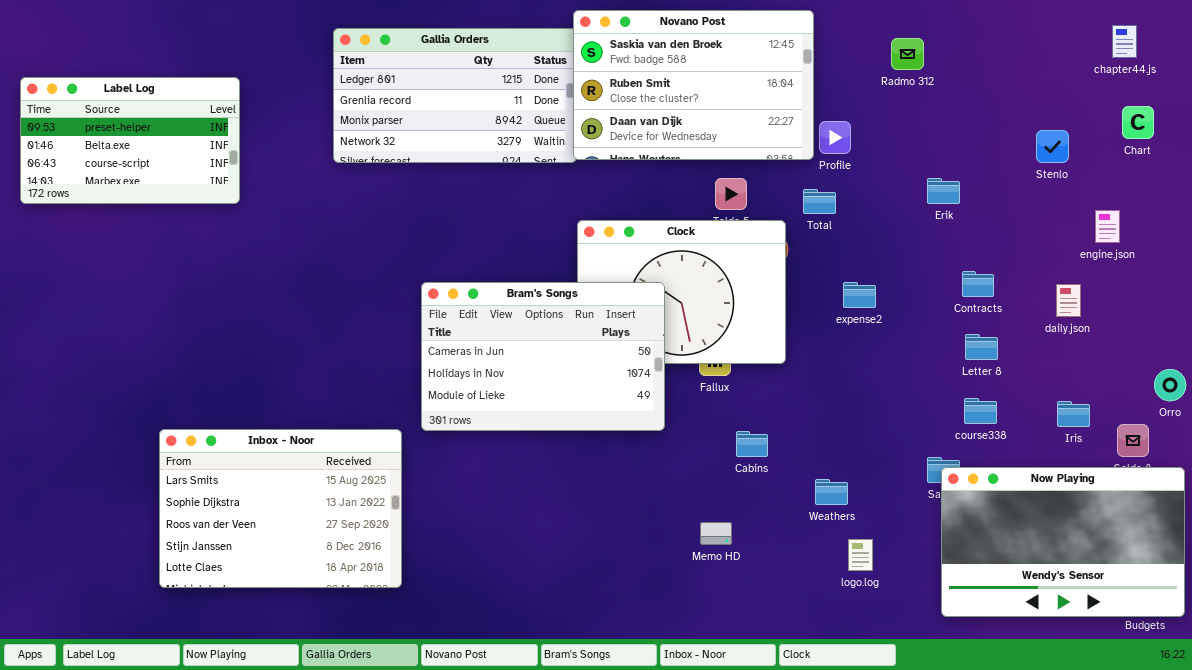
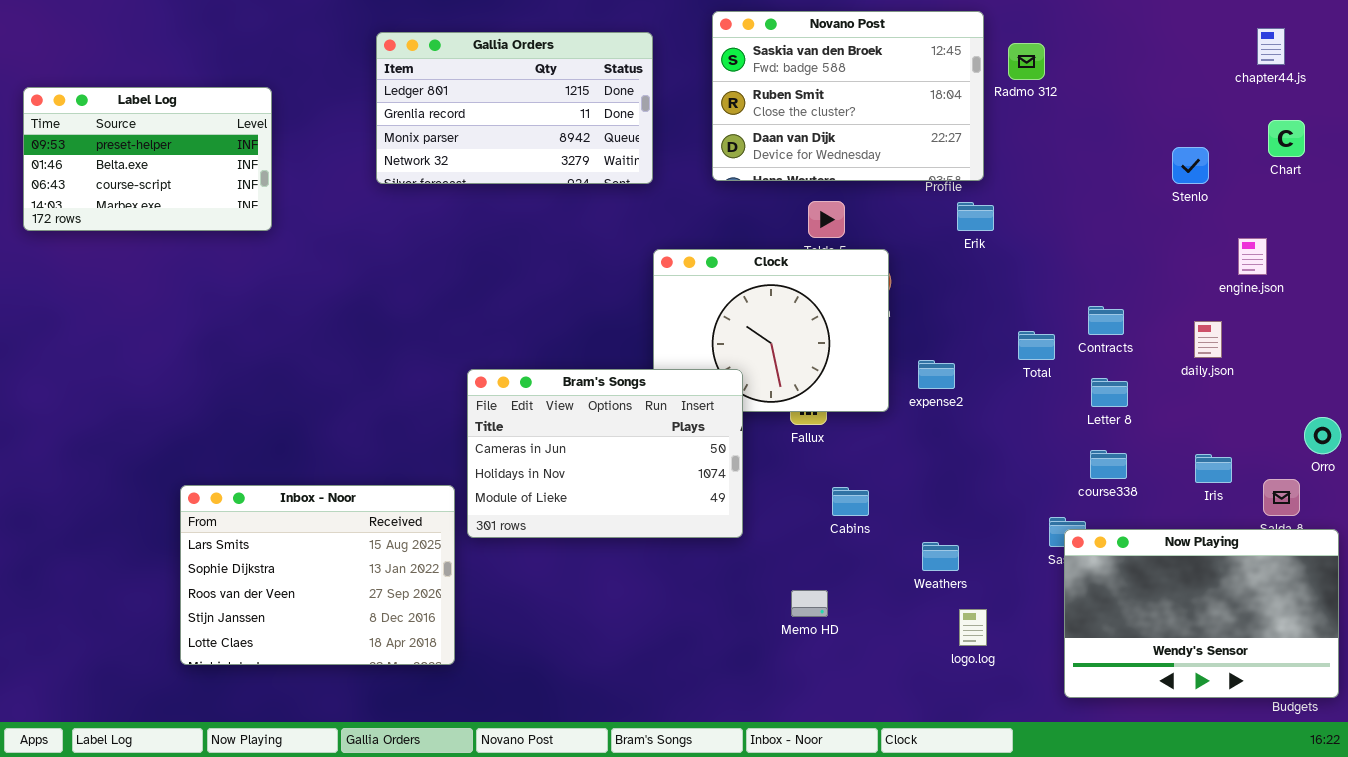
Novano Post: [573,10,814,160] -> [712,11,984,181], moved
Erik: [927,178,960,204] -> [957,202,994,231], moved
Total: [803,189,836,214] -> [1018,331,1055,360], moved
Bram's Songs: [421,282,665,431] -> [467,369,743,538], moved
expense2: [843,282,876,308] -> [918,360,955,389], moved

